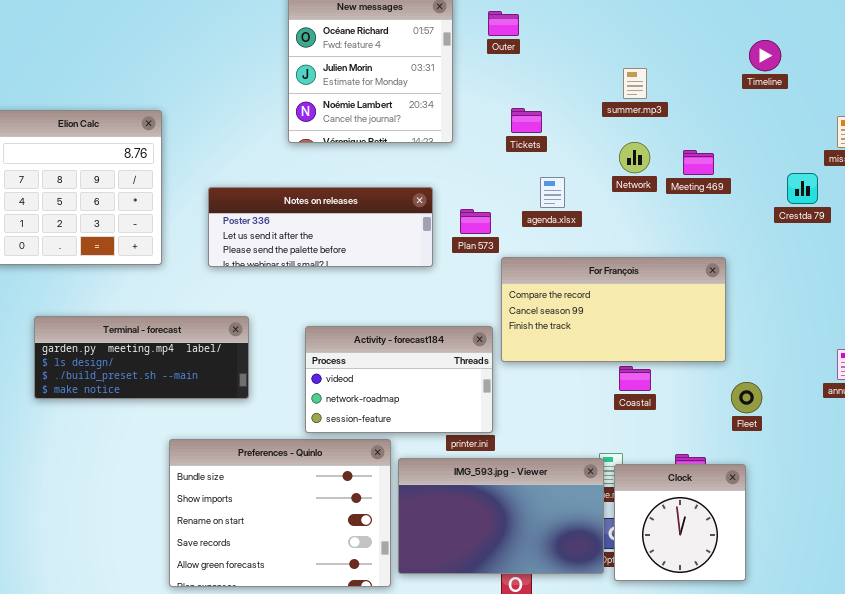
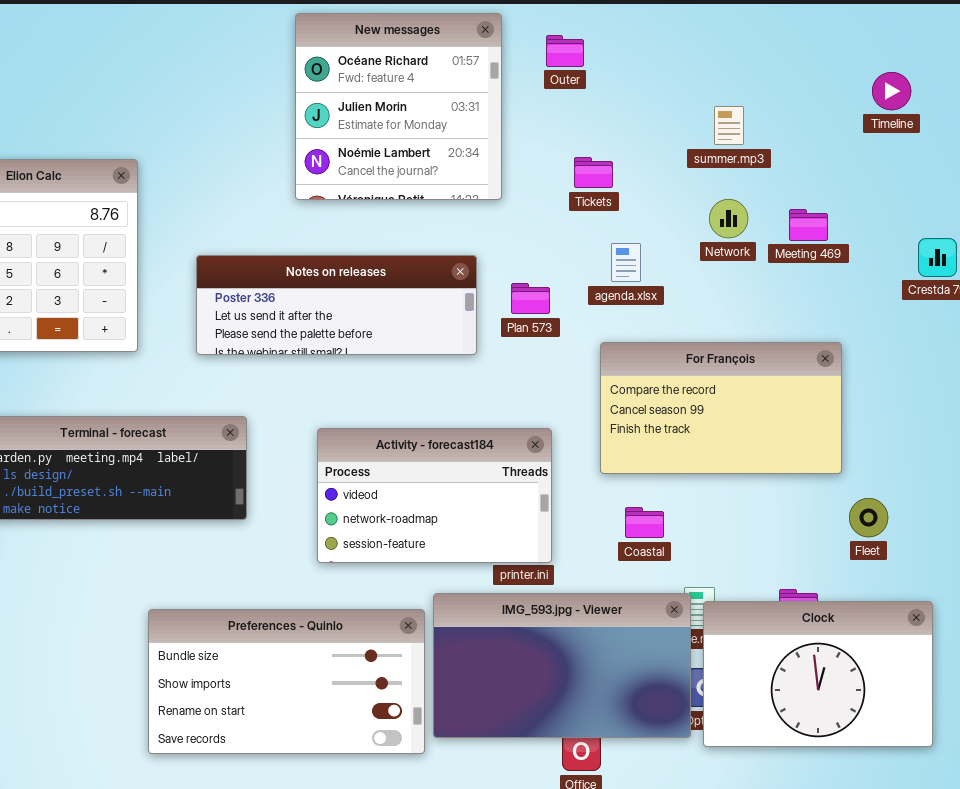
For François: [501,257,726,362] -> [600,342,842,474], resized
Coastal: [619,366,651,391] -> [625,507,664,538], moved
Preferences - Quinlo: [169,439,391,587] -> [148,609,425,754], resized
Clock: [614,464,746,581] -> [703,601,933,747], resized

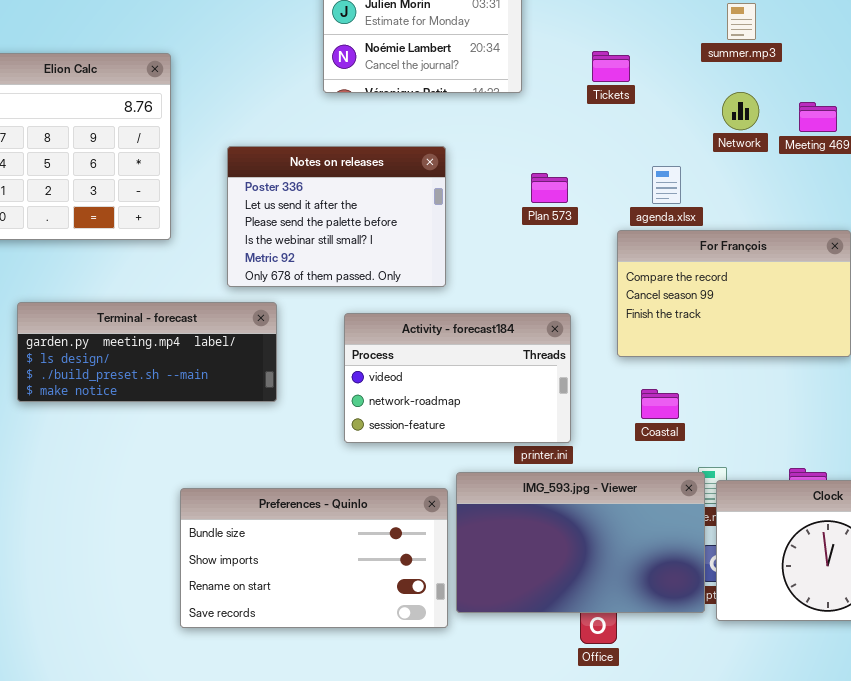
agenda.xlsx: [611,243,641,282] -> [652,166,681,204], moved
Notes on releases: [196,255,477,355] -> [227,146,446,287], resized

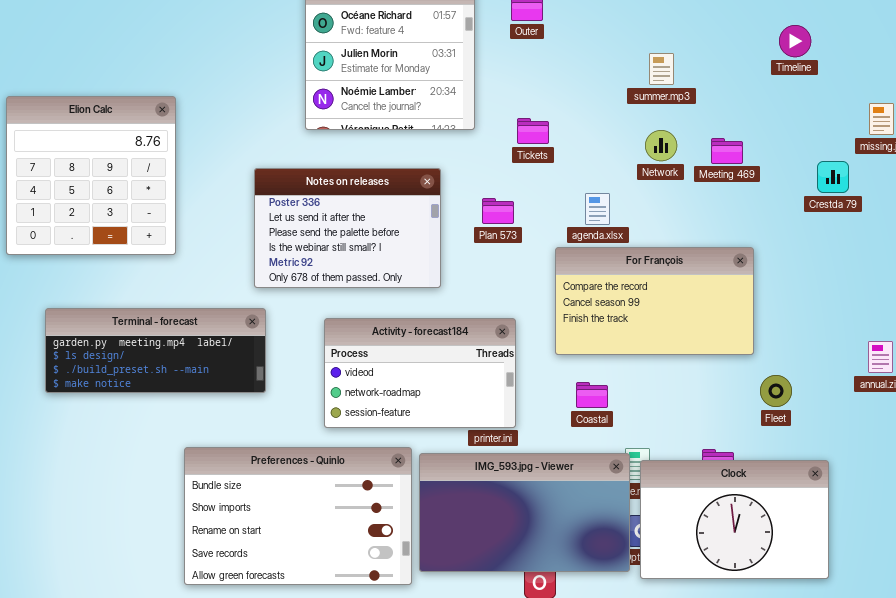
Tickets: [592,51,630,82] -> [517,118,549,144], moved
Notes on releases: [227,146,446,287] -> [254,168,441,288], moved
Preferences - Quinlo: [180,488,448,628] -> [184,447,412,585], resized

